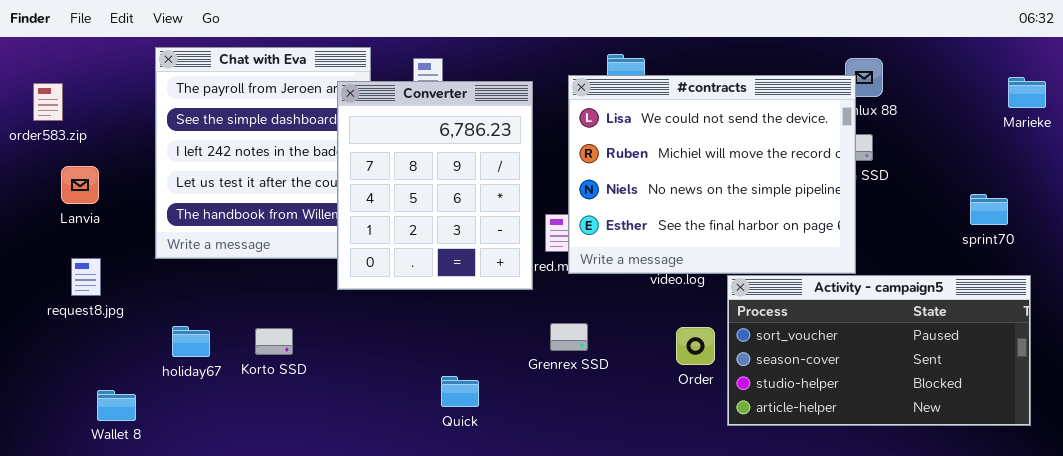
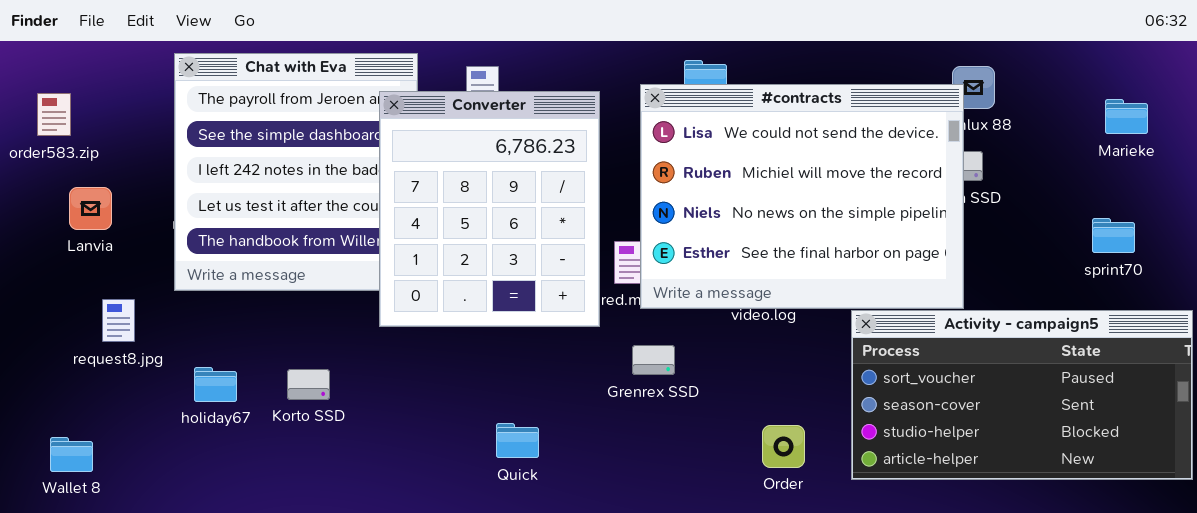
Marieke: [1008,77,1046,108] -> [1105,99,1148,134], moved
request8.jpg: [71,258,101,296] -> [102,299,135,342], moved
Activity - campaign5: [727,275,1031,426] -> [851,310,1193,480], moved
Grenrex SSD: [550,323,588,351] -> [632,345,675,375], moved
Order: [676,327,715,365] -> [762,425,805,468], moved
Wallet 8: [97,390,136,421] -> [50,437,93,472], moved

